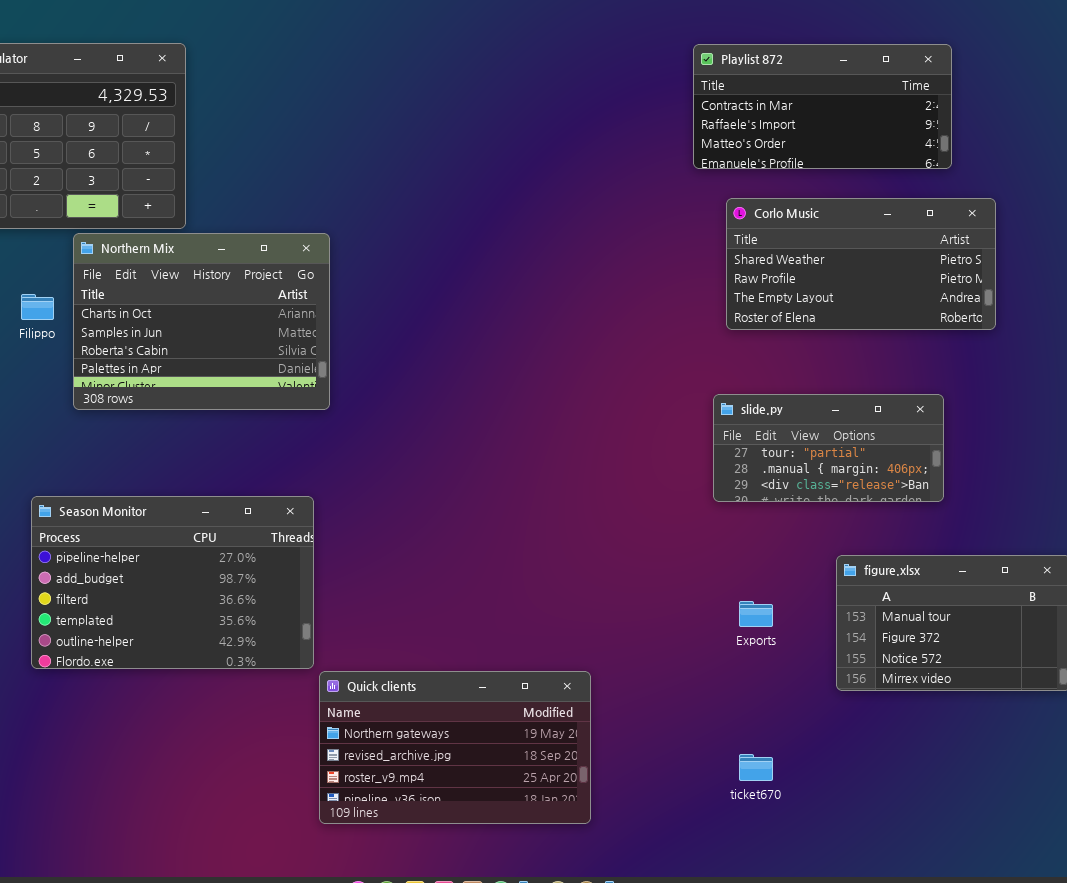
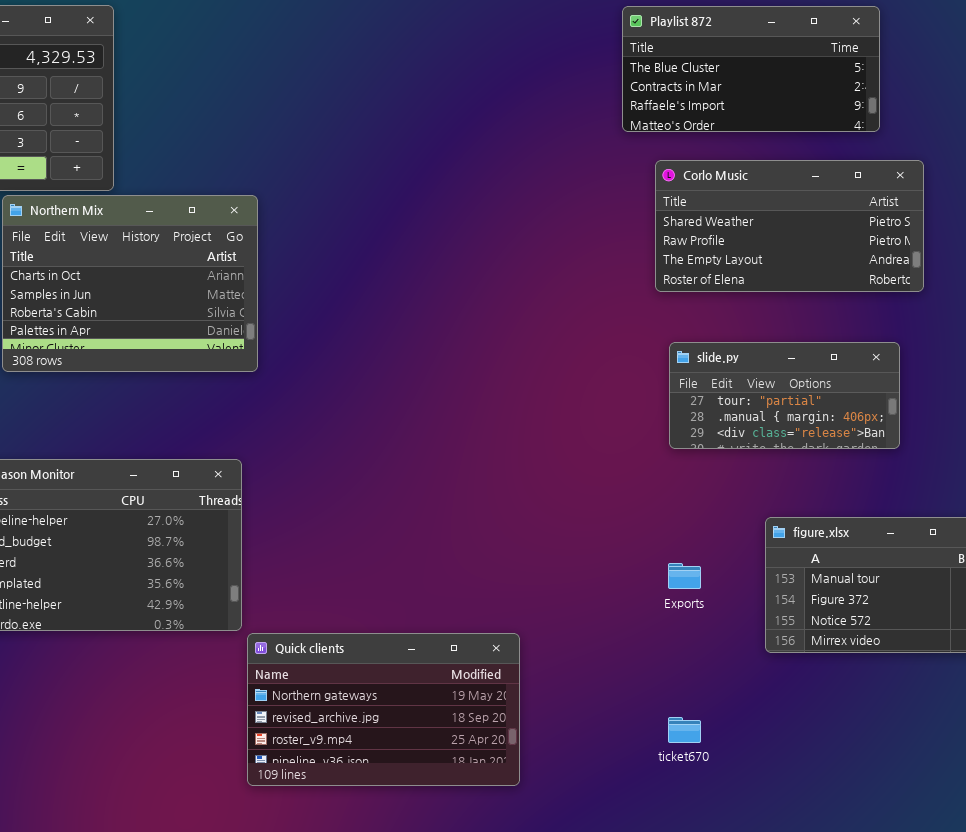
Playlist 872: [693,44,952,169] -> [622,6,880,132], scrolled up 1 row
slide.py: [713,394,944,502] -> [669,342,900,449], moved

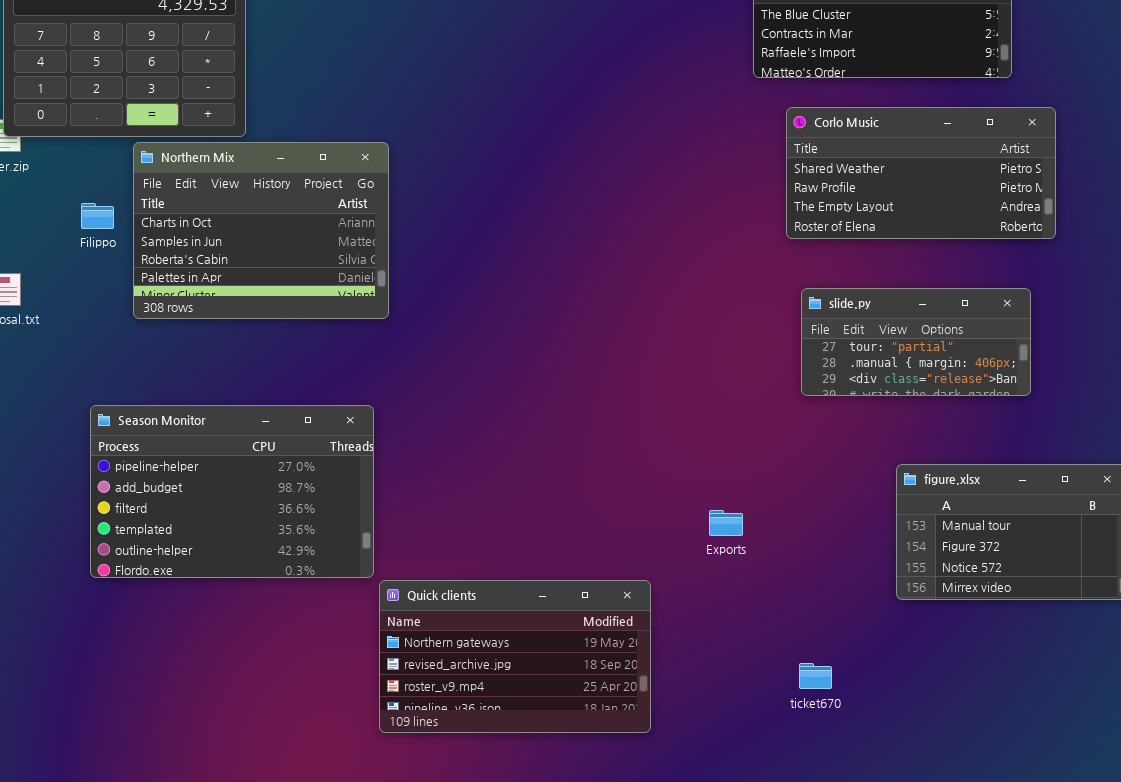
Exports: [668,563,701,589] -> [709,510,743,536], moved

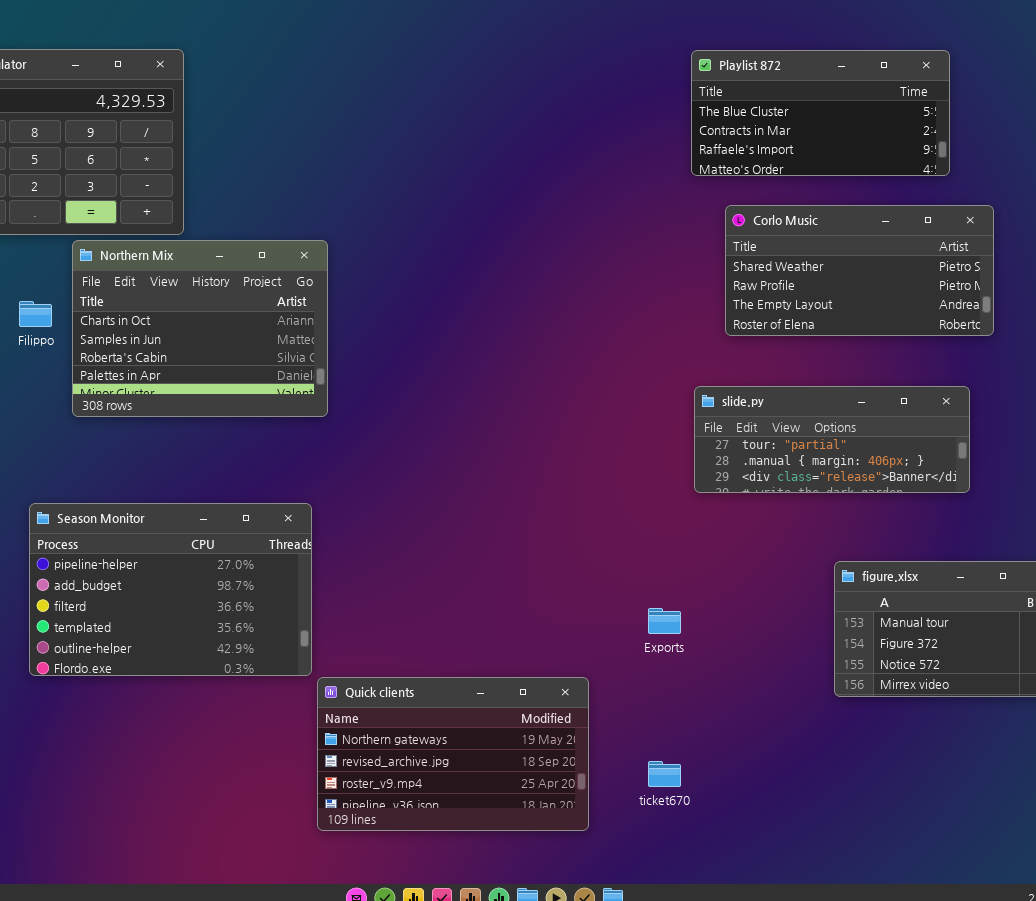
slide.py: [801,288,1031,396] -> [694,386,970,493], resized
ticket670: [799,663,832,689] -> [648,761,681,787], moved

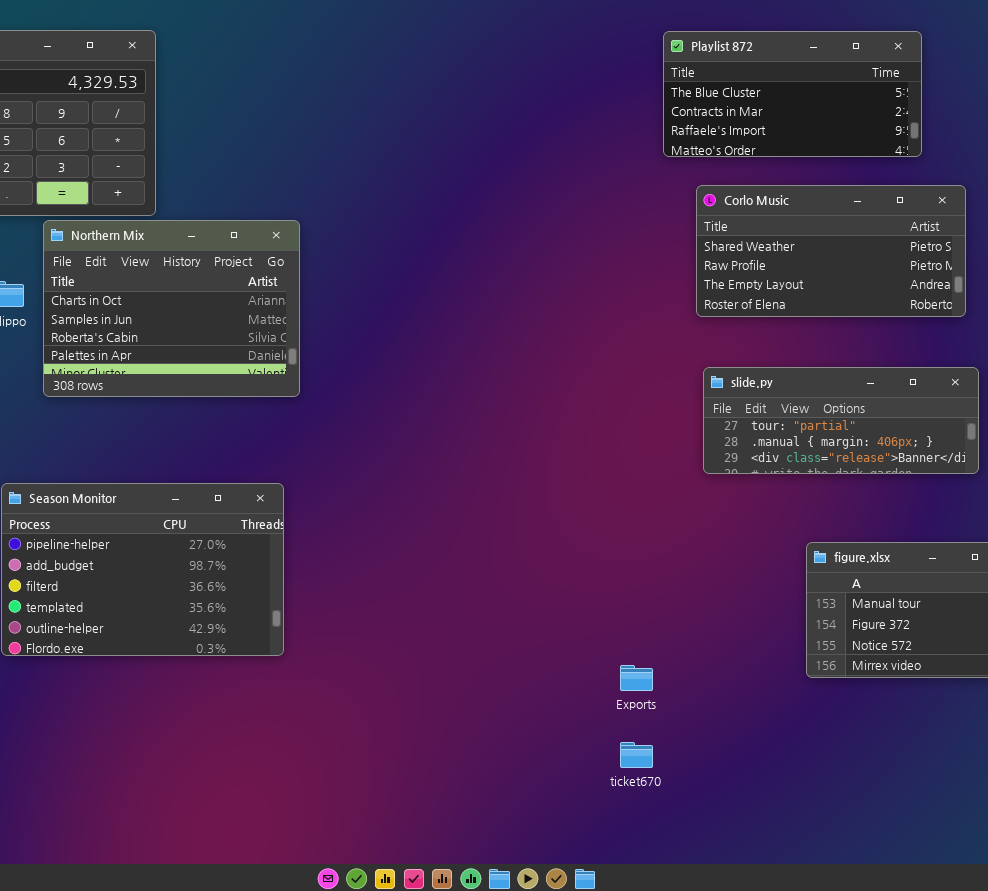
slide.py: [694,386,970,493] -> [703,367,979,474], moved
Exports: [648,608,681,634] -> [620,665,653,691], moved
Quick clients: [317,677,589,831] -> none, closed

